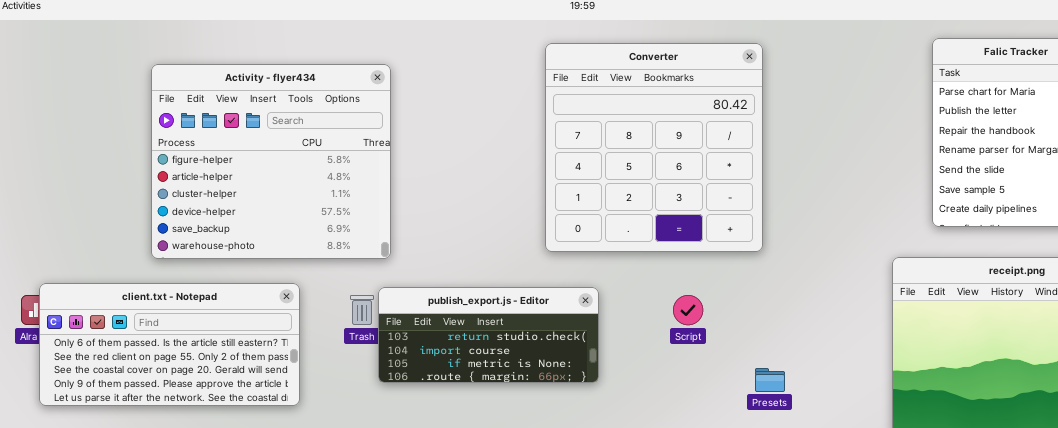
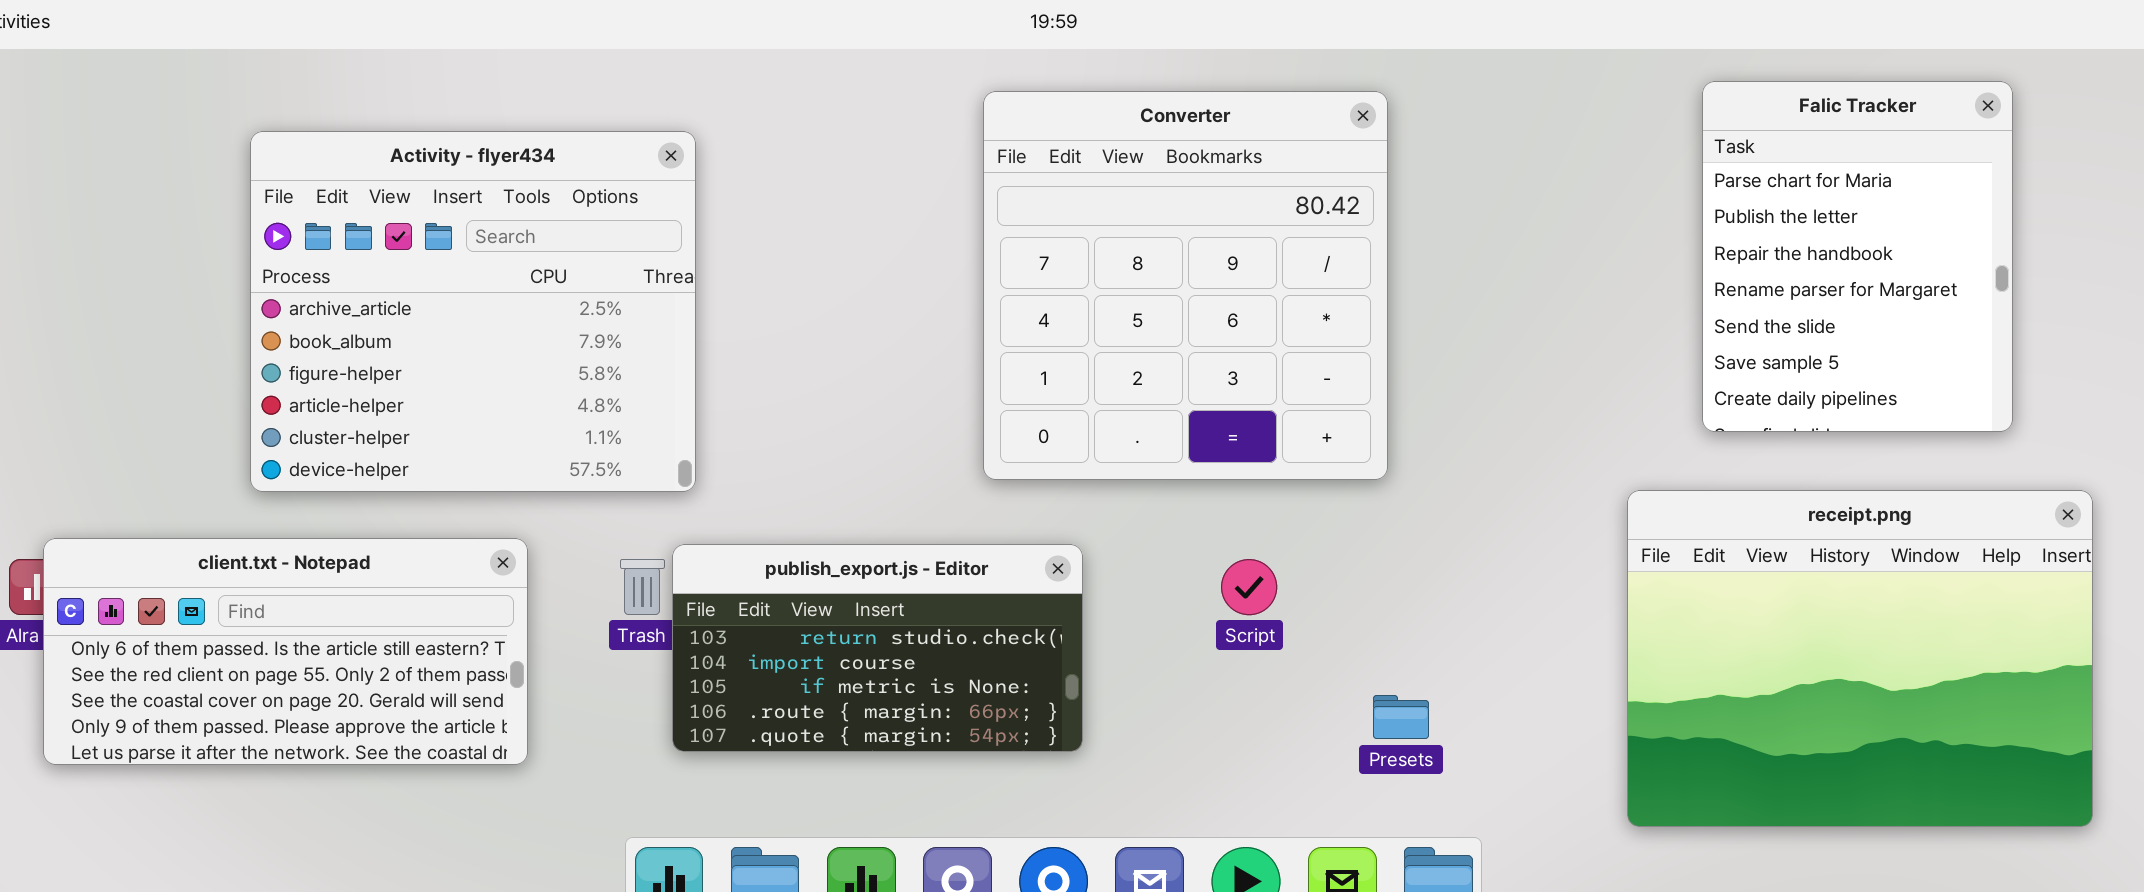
Activity - flyer434: [151,64,391,259] -> [250,131,696,492], scrolled up 2 rows
publish_export.js - Editor: [378,287,599,383] -> [672,544,1083,752], resized

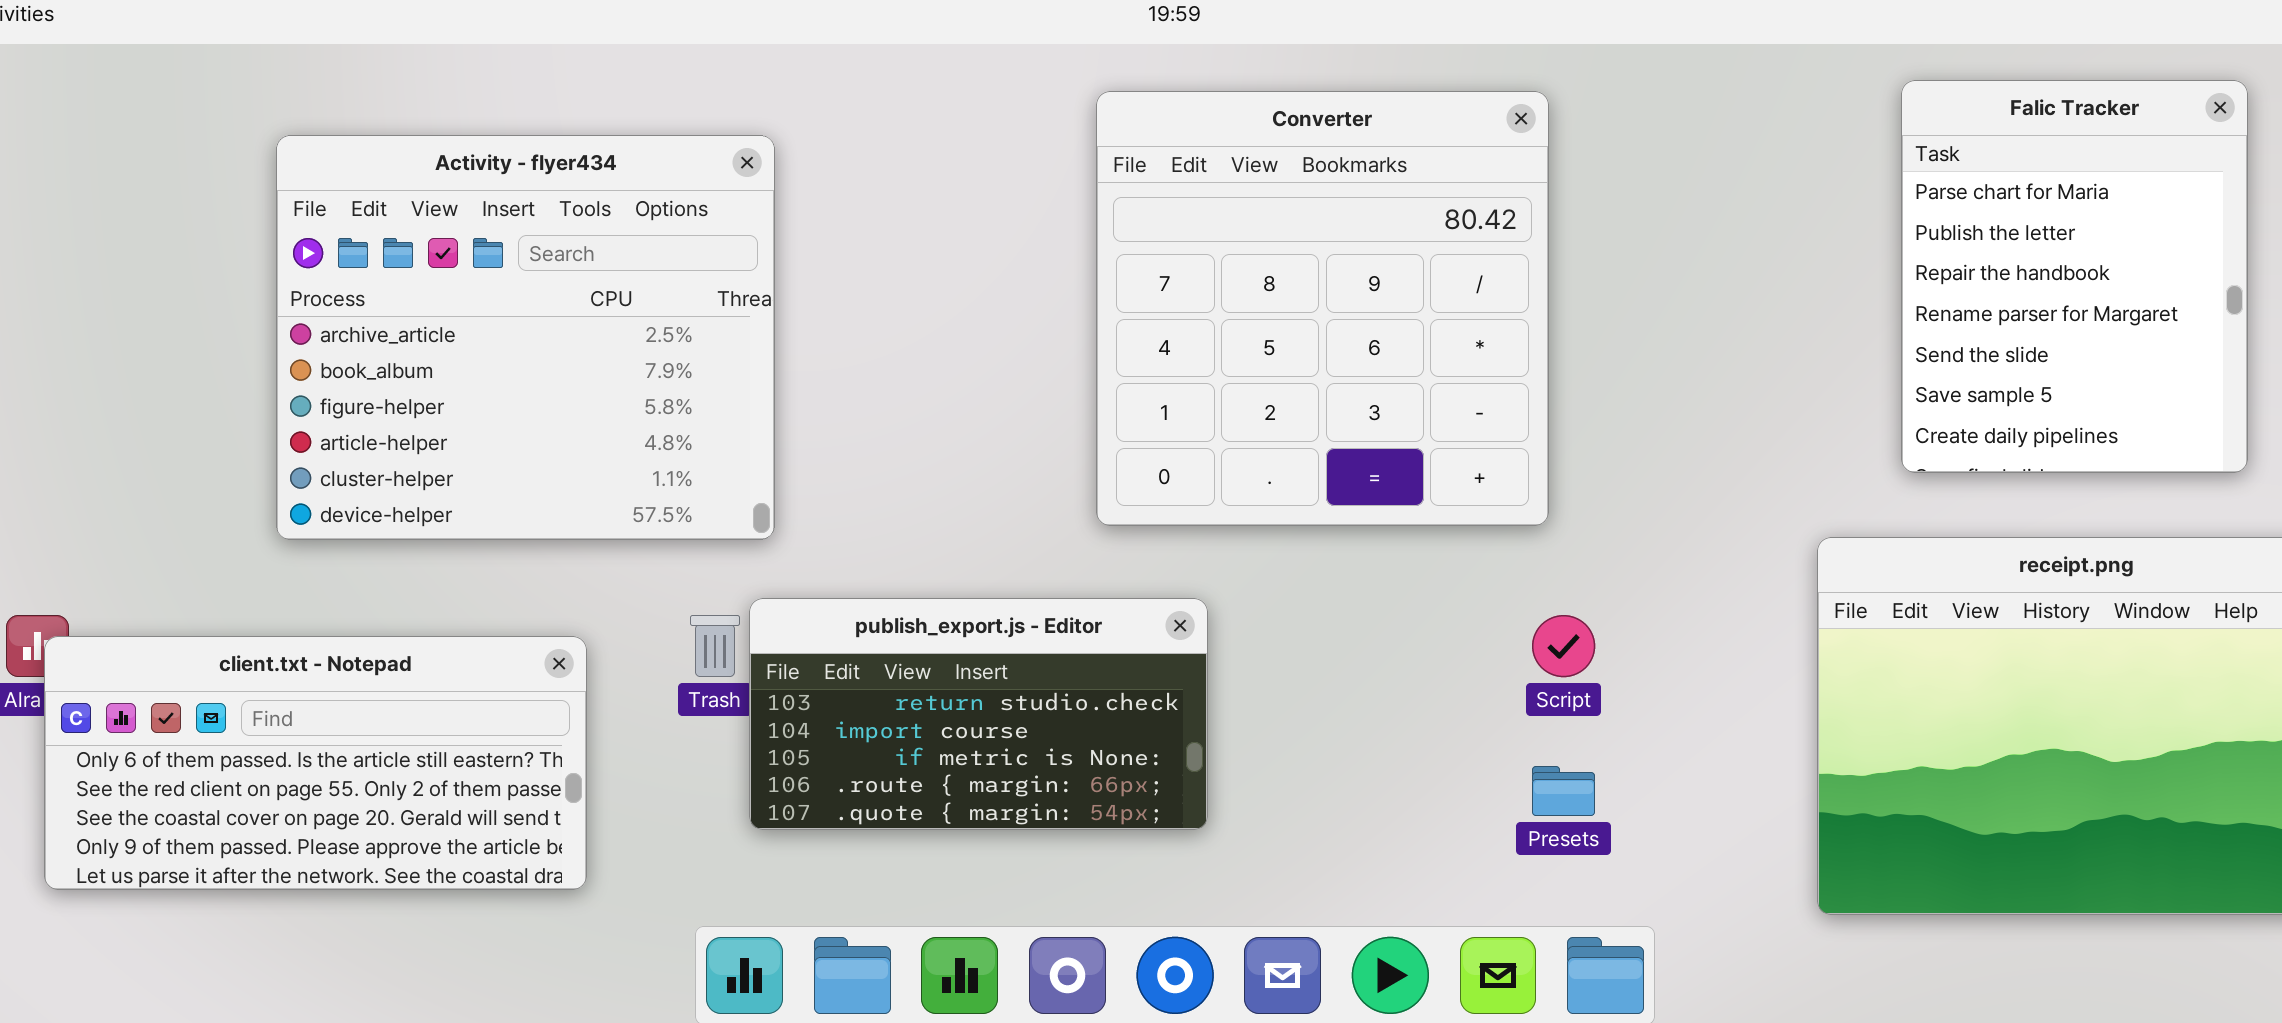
client.txt - Notepad: [43,538,528,765] -> [44,636,587,890], moved
Script: [1221,559,1277,615] -> [1532,615,1595,677], moved

